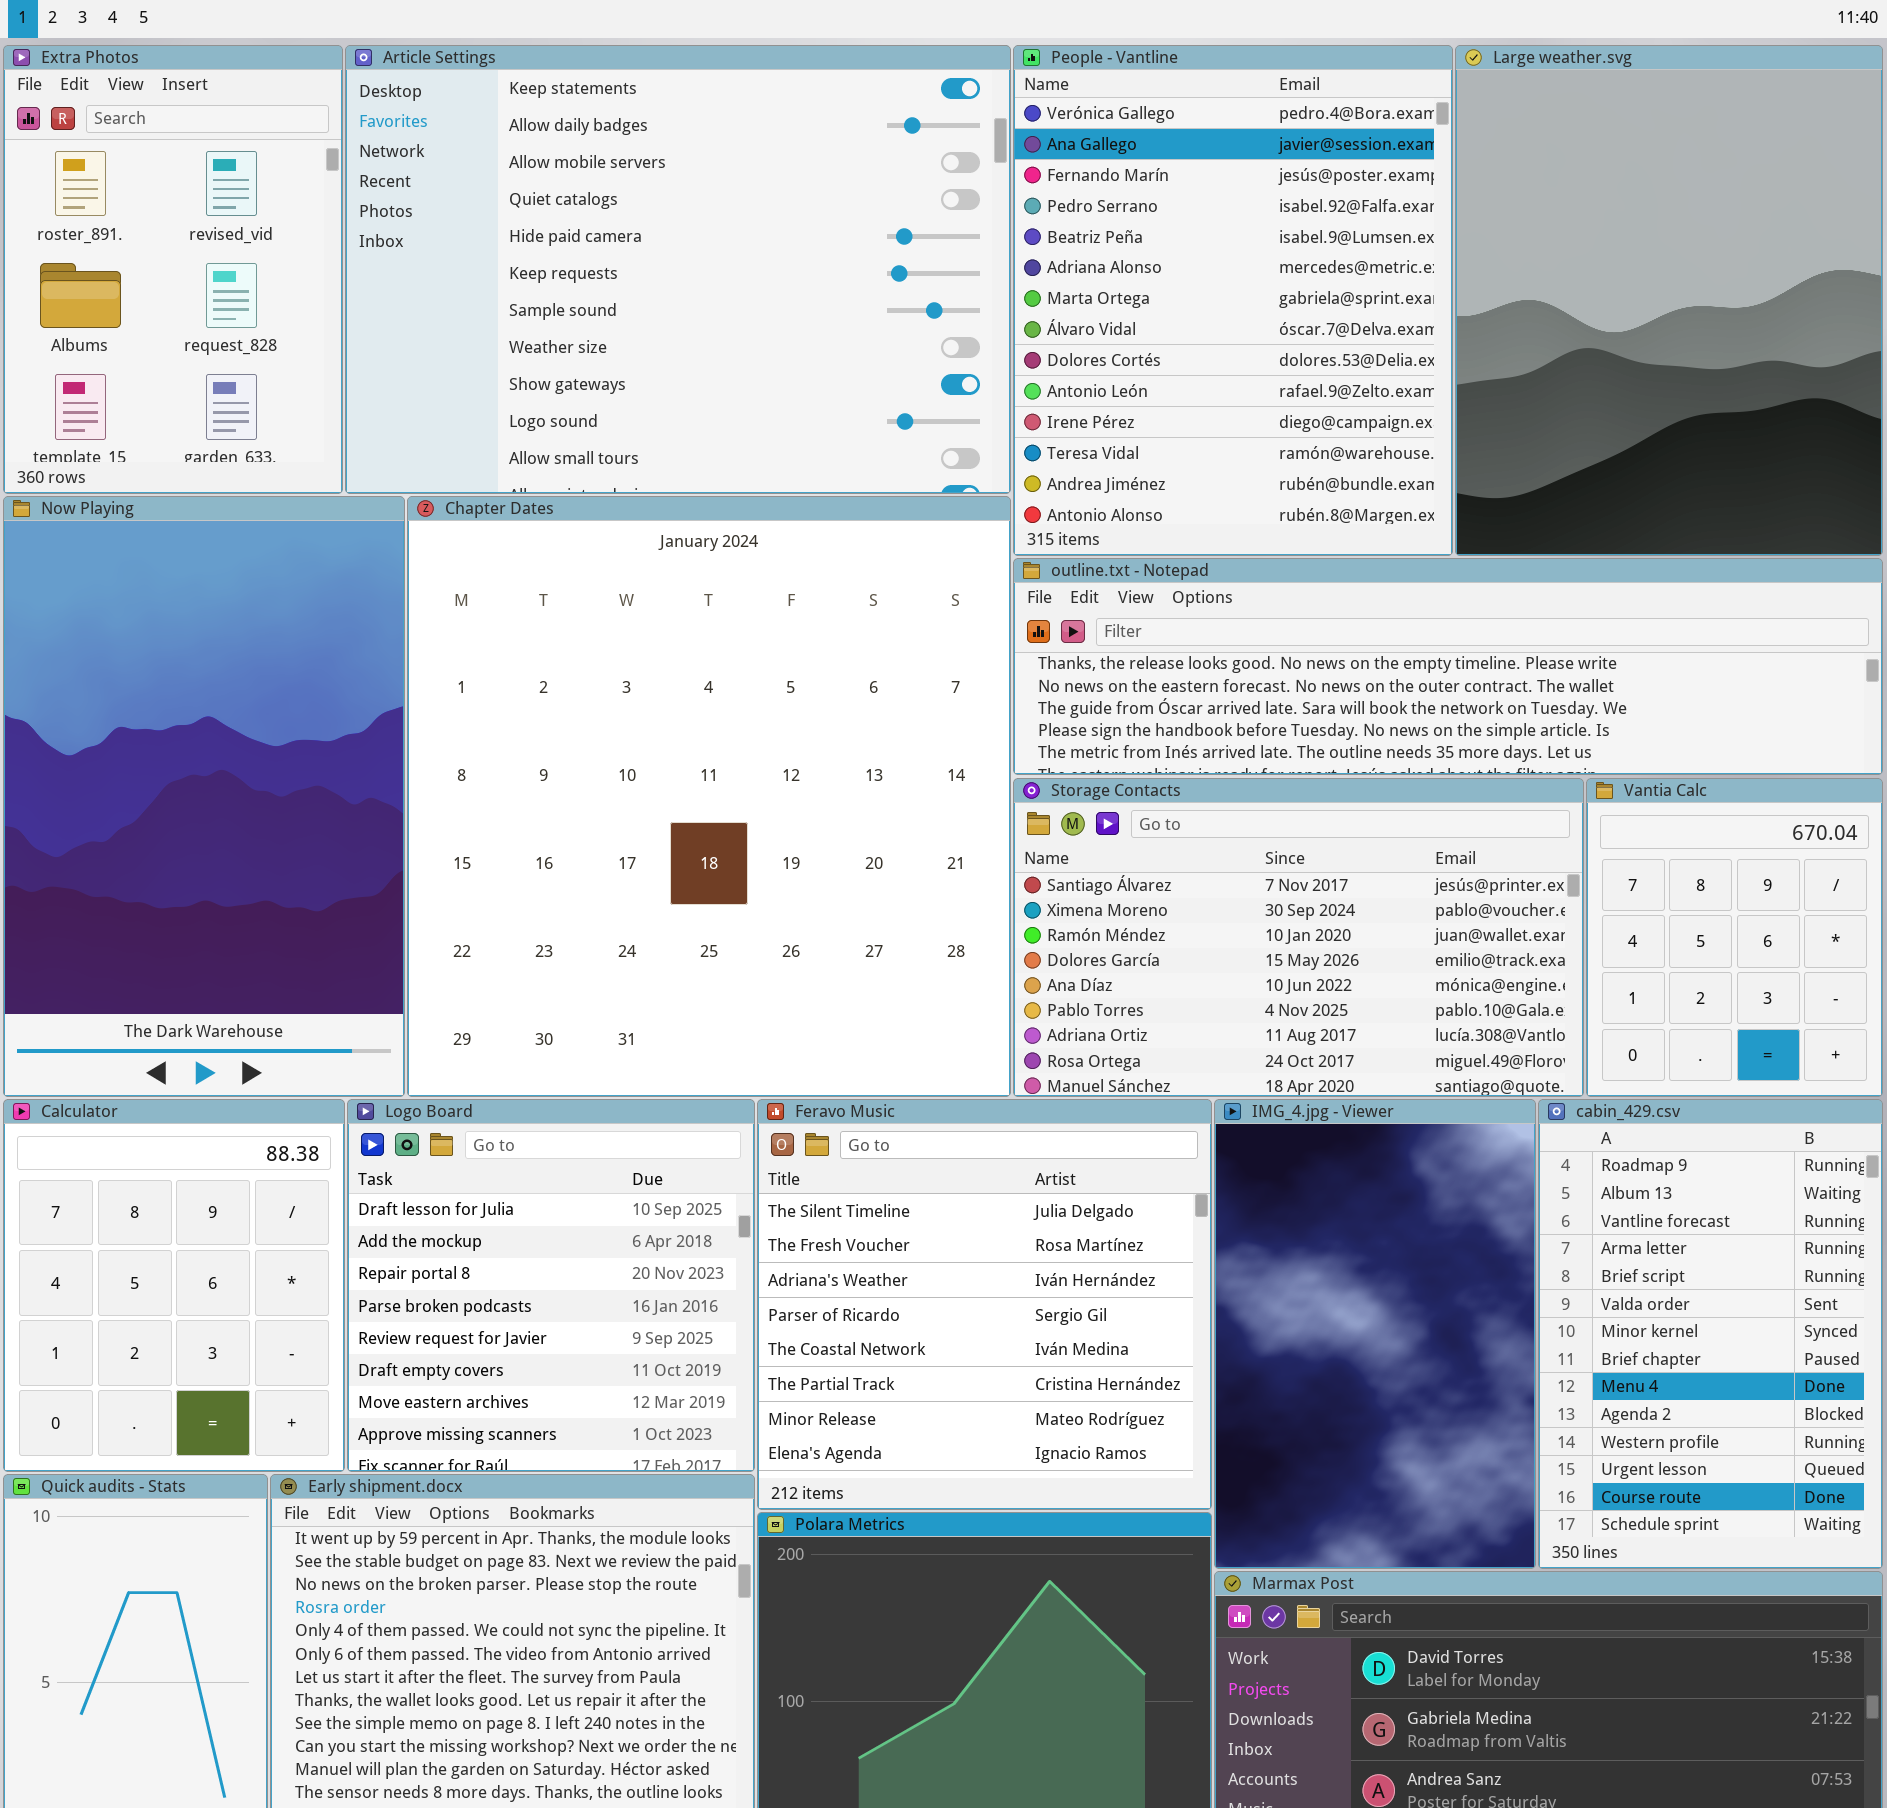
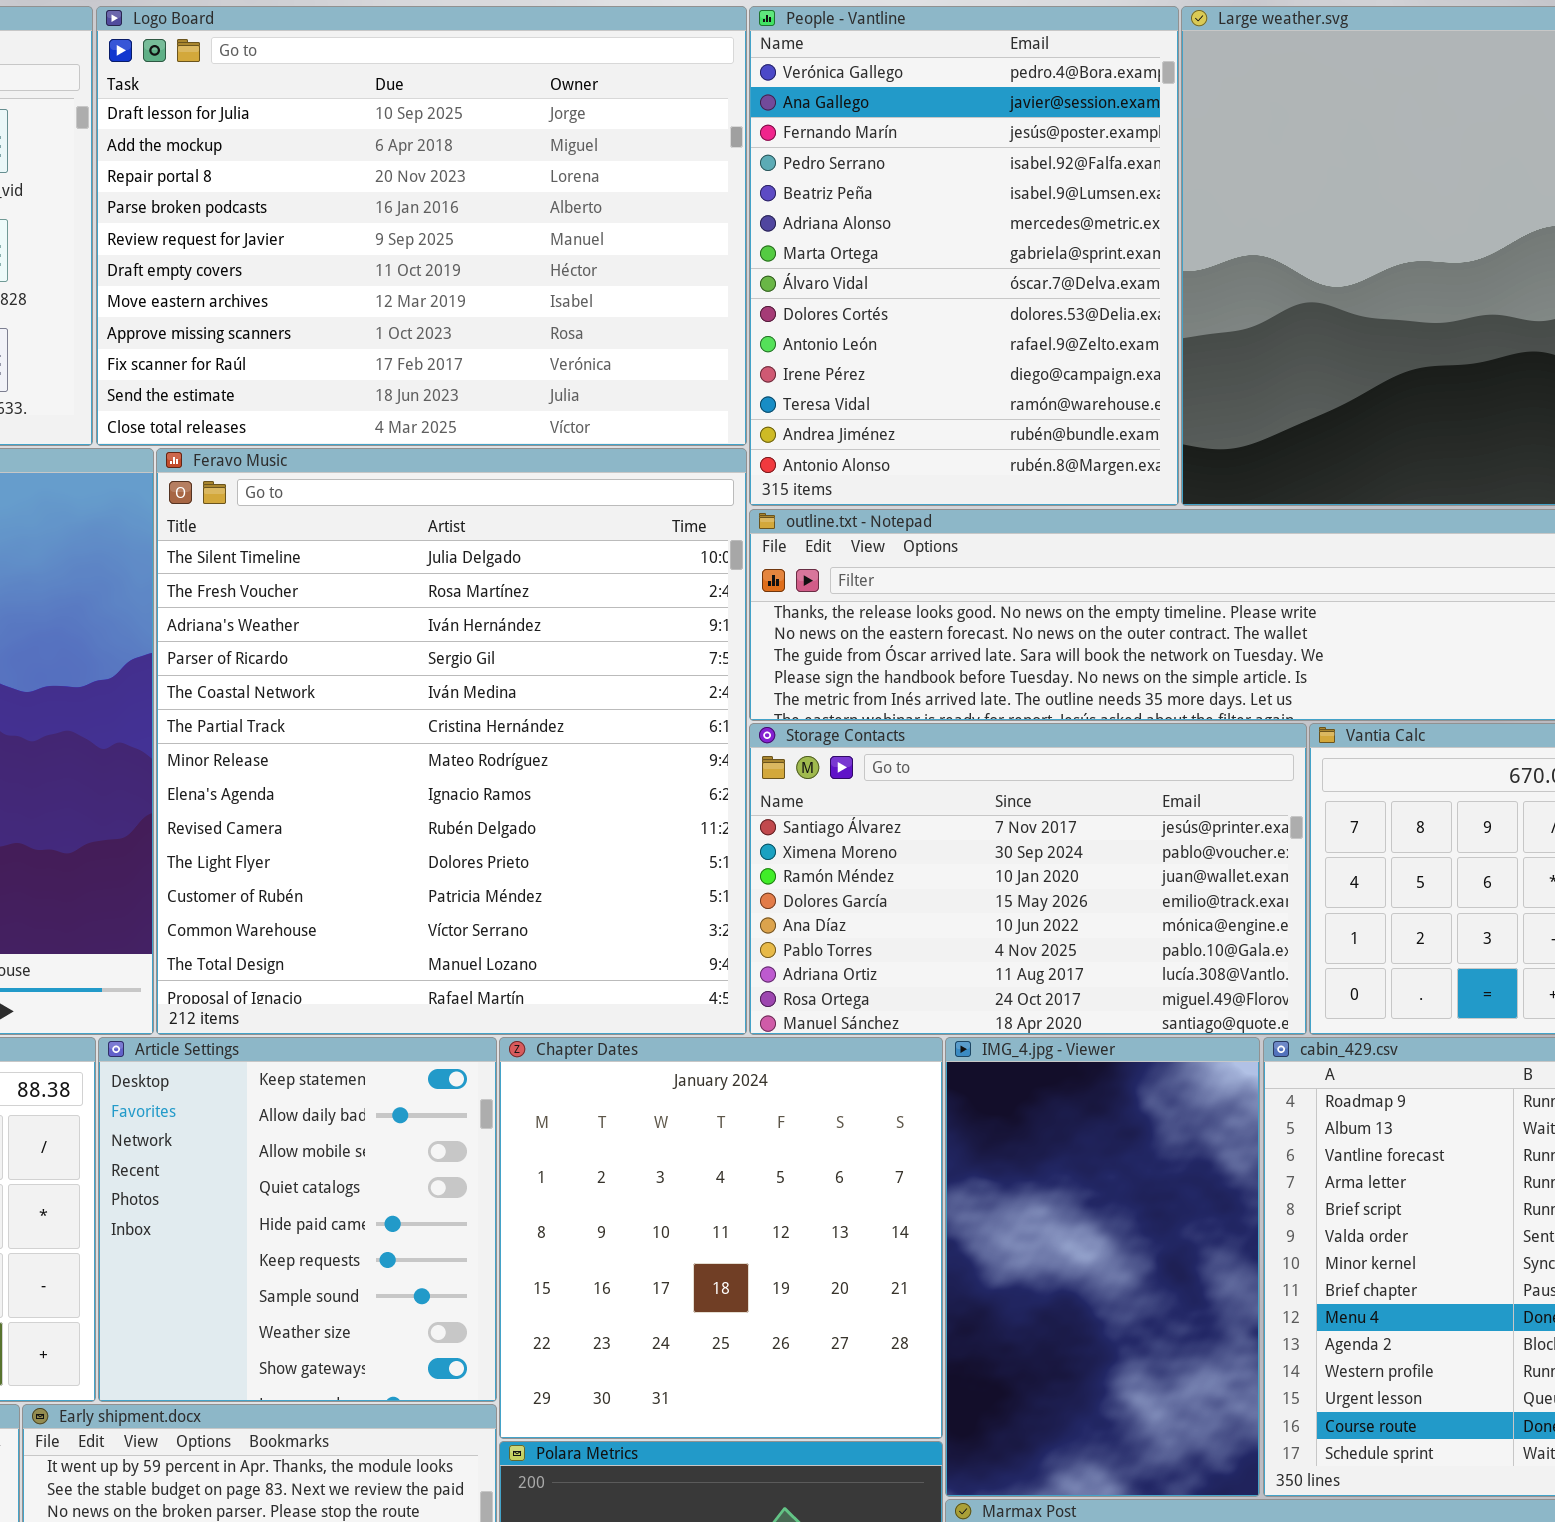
Article Settings: [345,45,1011,494] -> [98,1037,497,1402], moved, resized
Chapter Dates: [407,496,1011,1097] -> [499,1037,943,1439], moved, resized
Logo Board: [347,1099,755,1472] -> [96,6,747,446], moved, resized
Feravo Music: [757,1099,1212,1510] -> [156,448,747,1035], moved, resized

